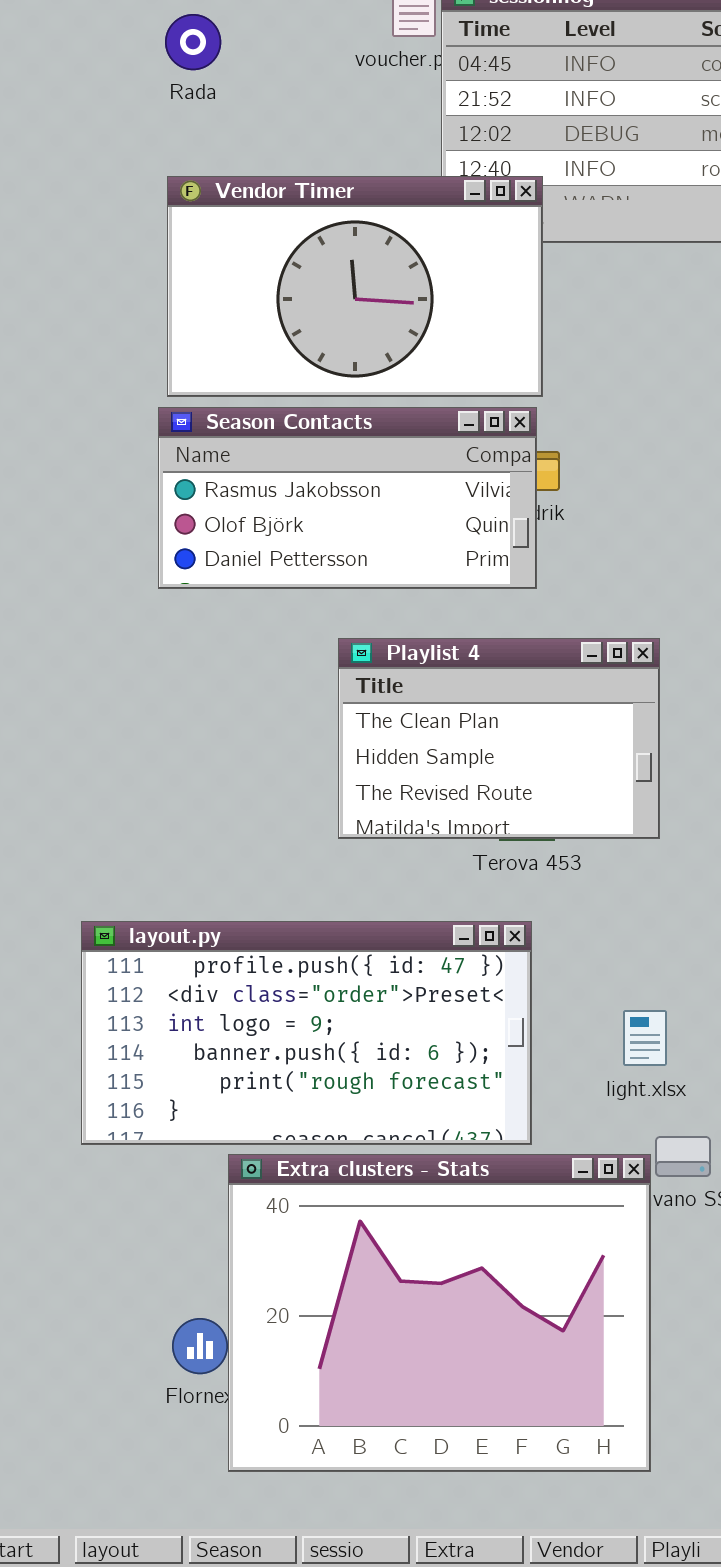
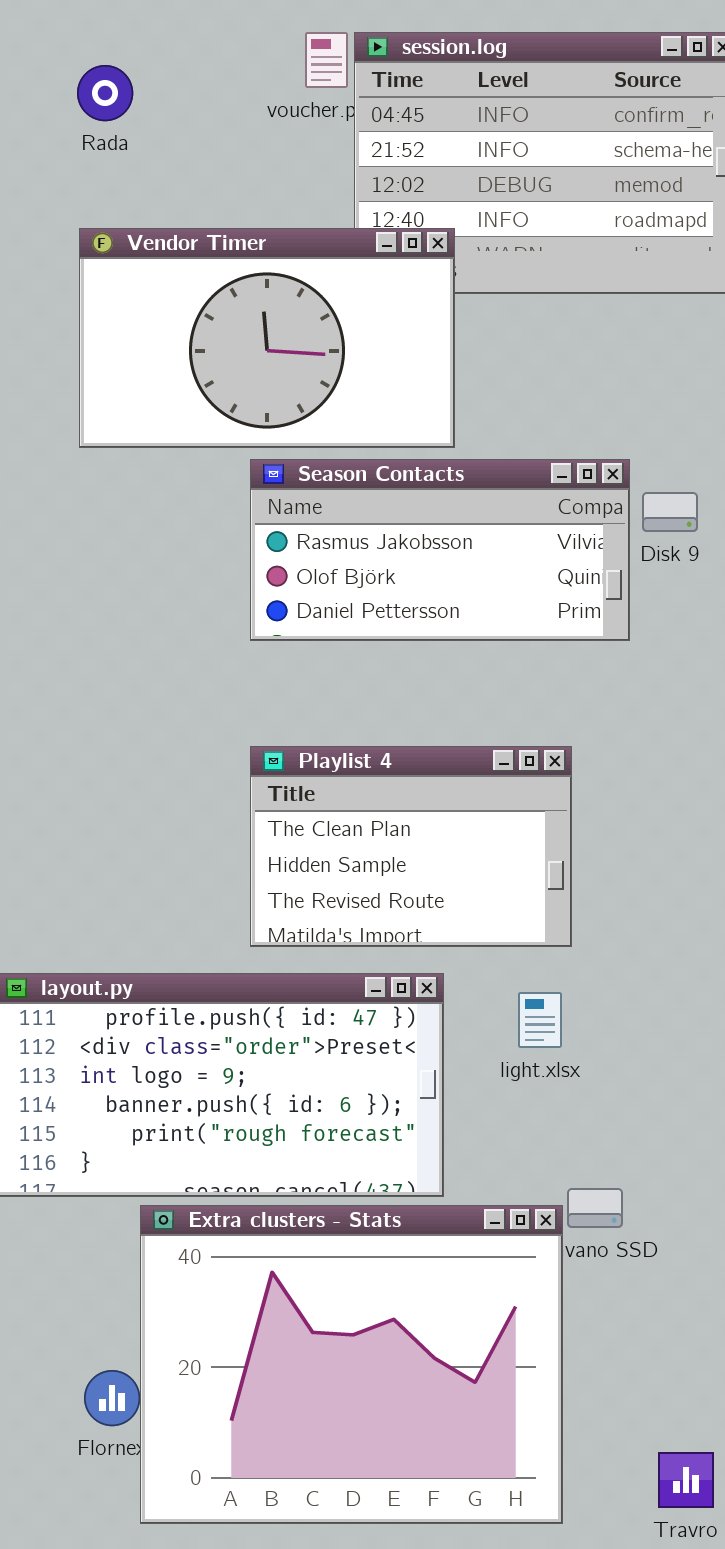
Season Contacts: [158,407,537,589] -> [250,459,630,641], moved
Playlist 4: [338,638,660,839] -> [250,746,572,947], moved
light.xlsx: [623,1010,667,1066] -> [518,992,562,1048], moved

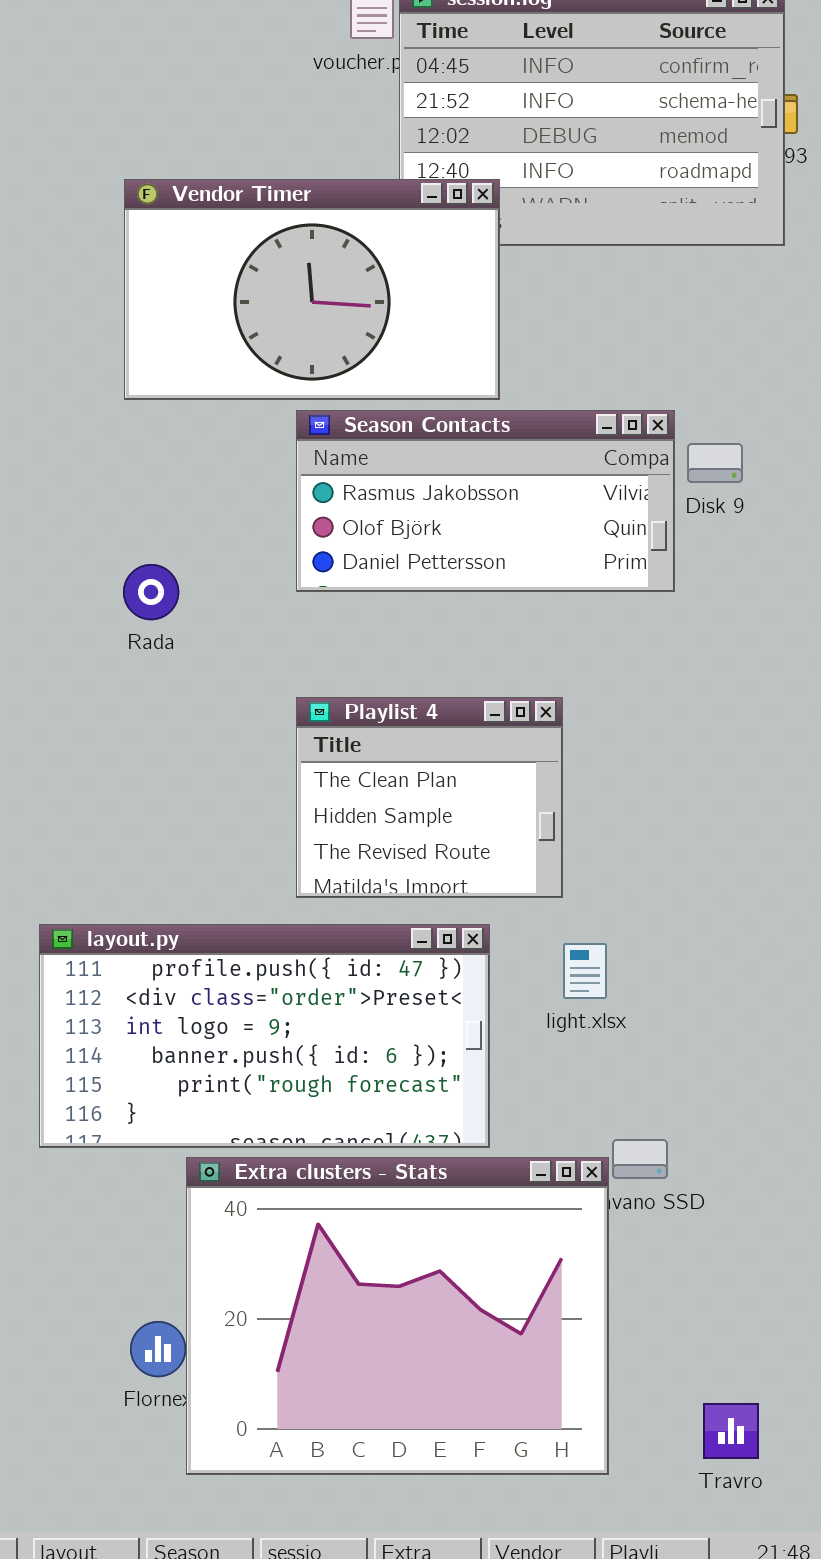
Rada: [77,65,133,121] -> [123,564,179,620], moved
Playlist 4: [250,746,572,947] -> [296,697,563,898], resized

